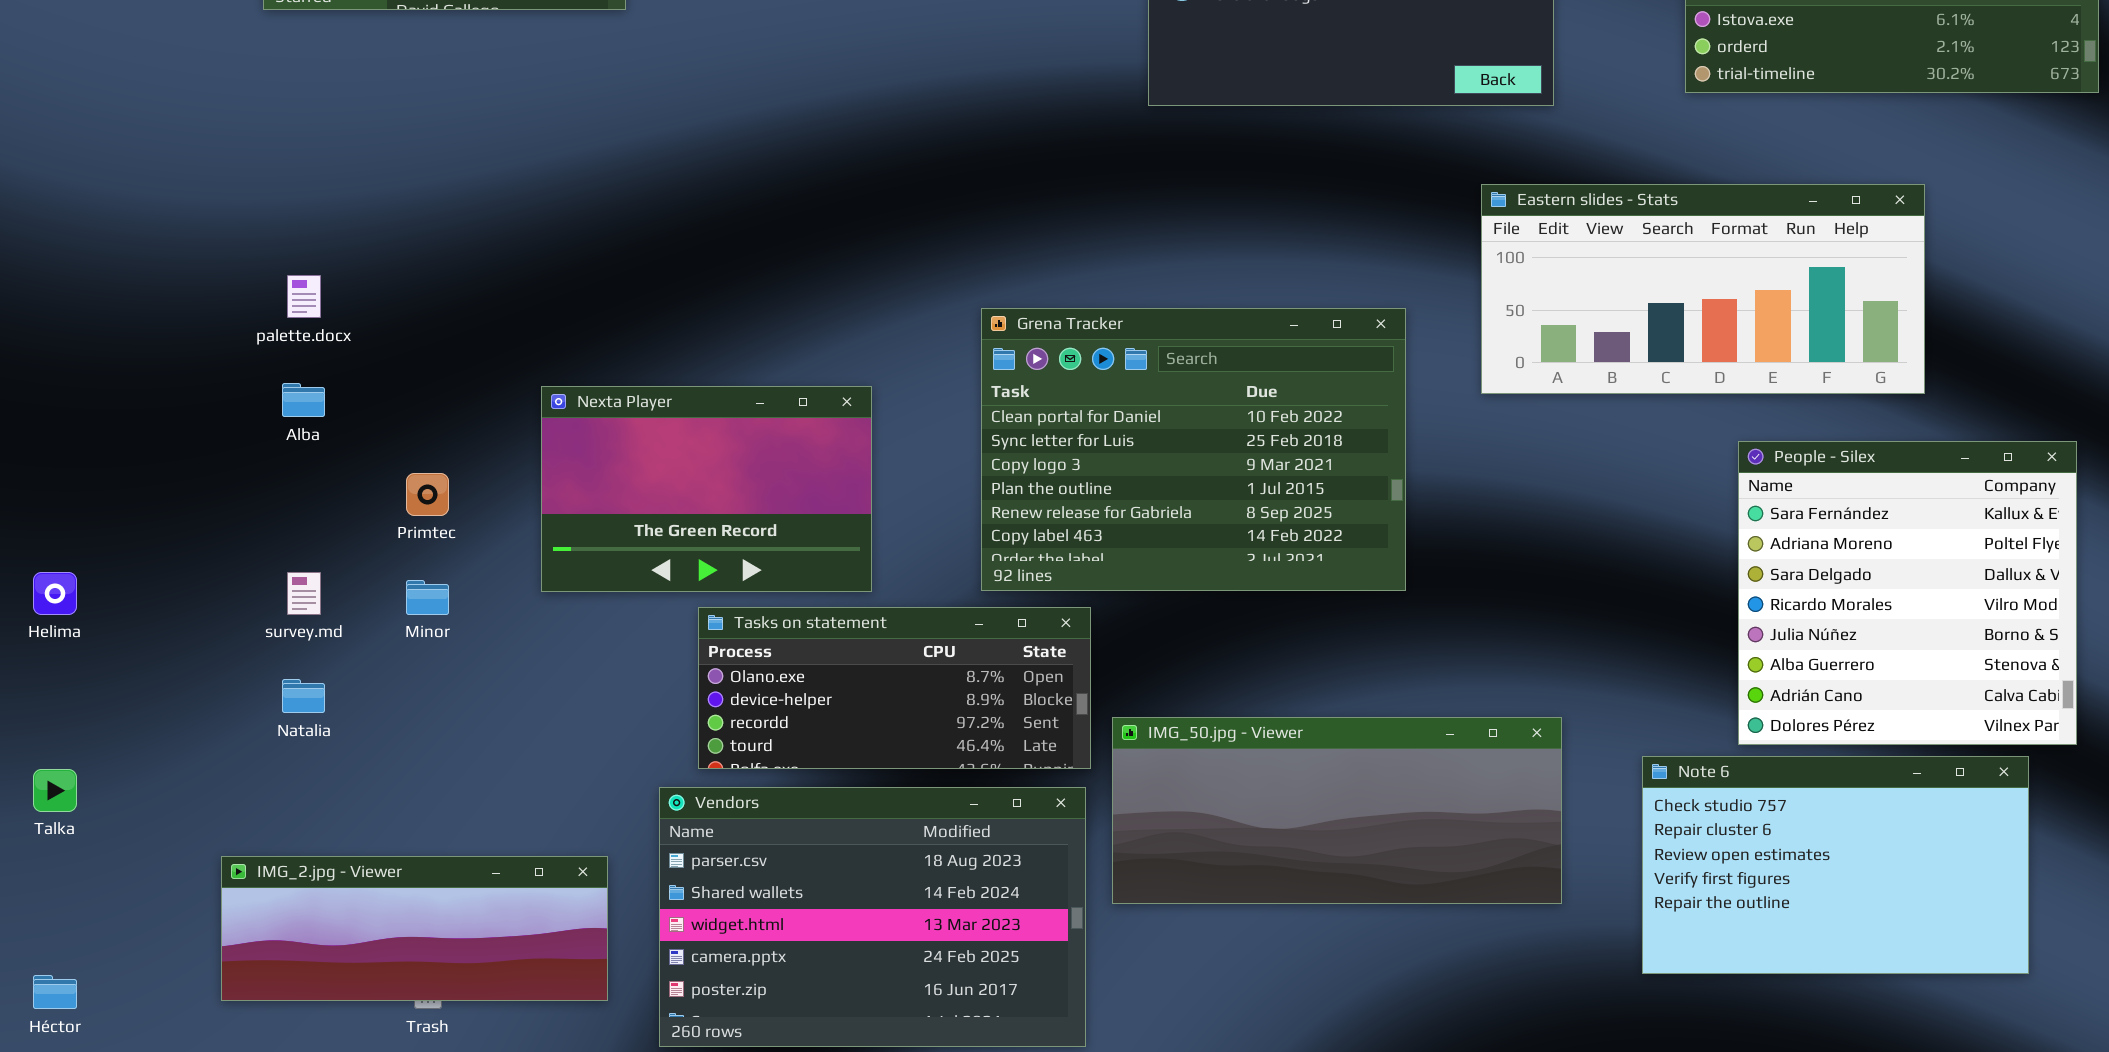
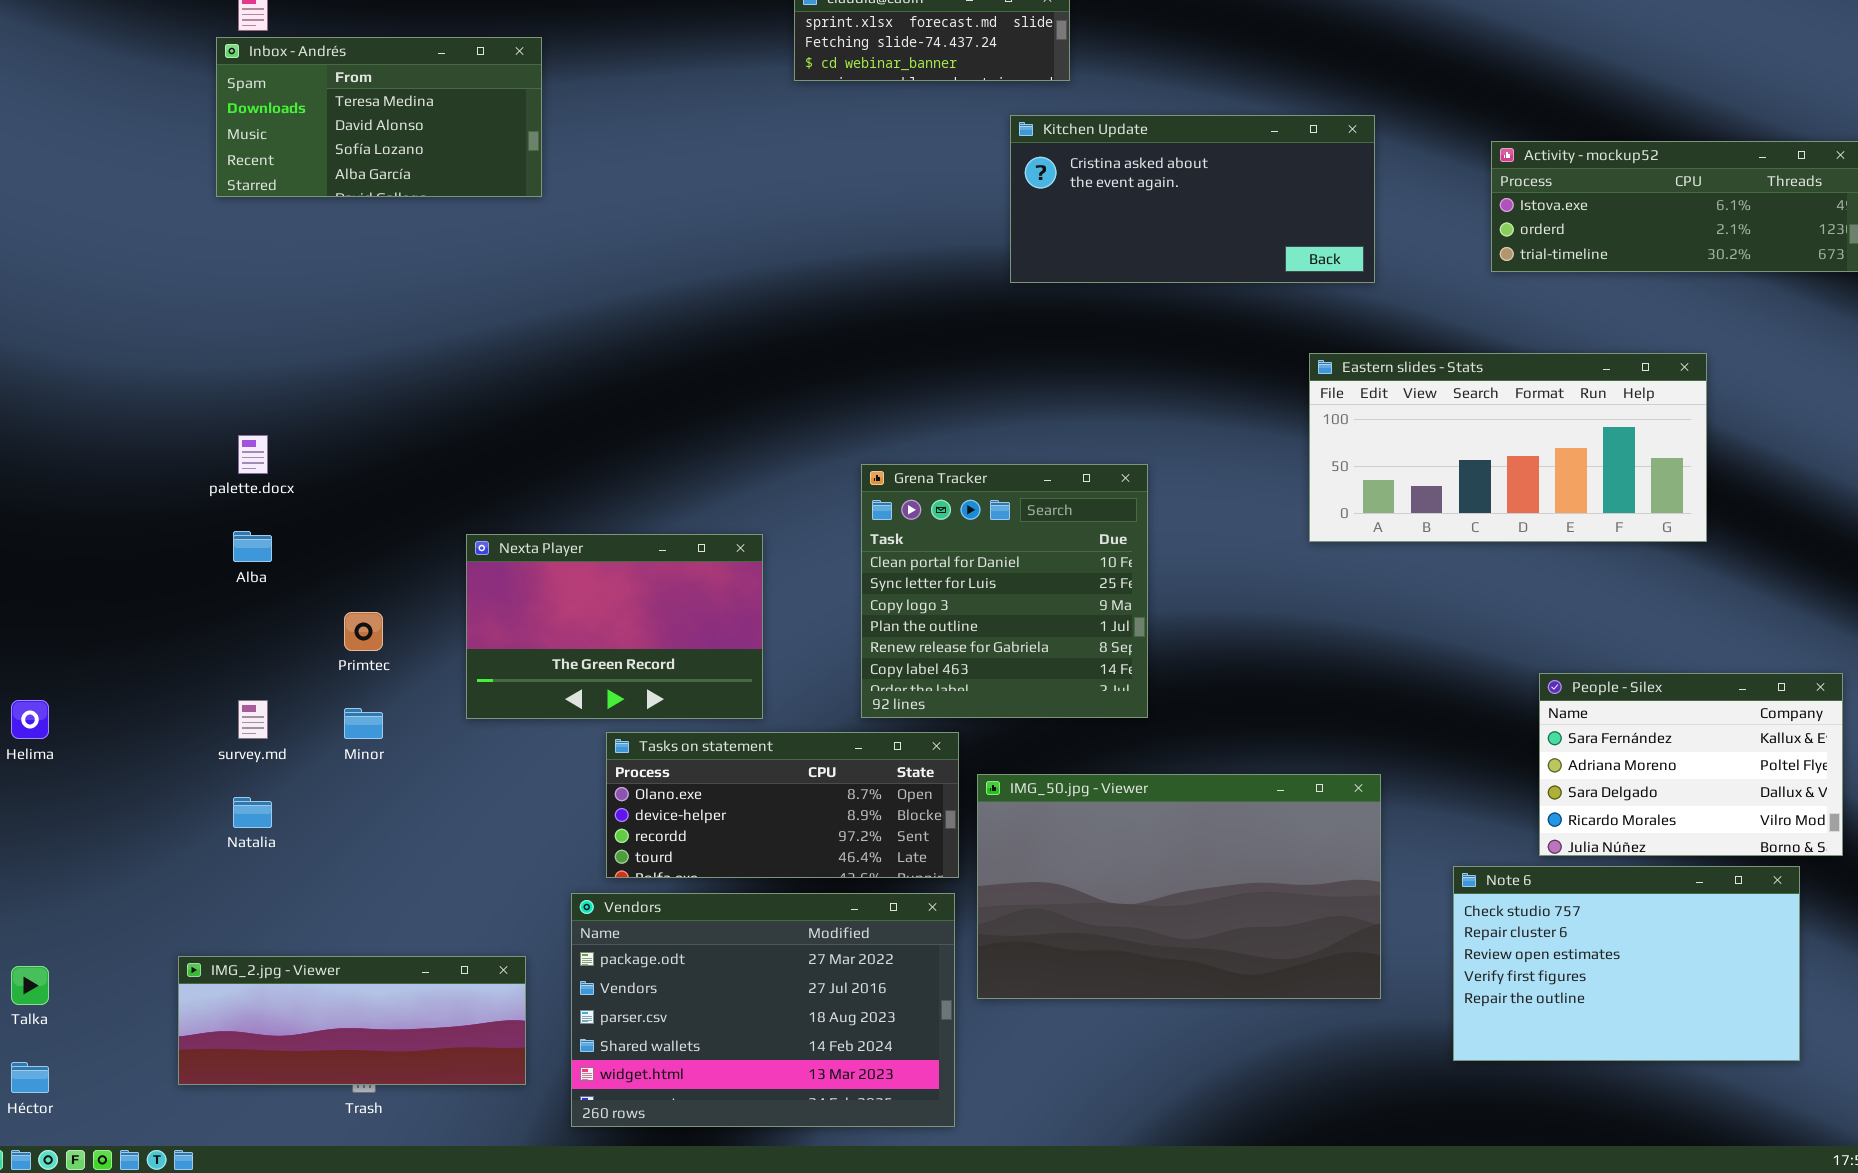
Grena Tracker: [981,308,1406,591] -> [861,464,1148,718], resized
People - Silex: [1738,441,2077,745] -> [1539,673,1843,856], resized
IMG_50.jpg - Viewer: [1112,717,1562,904] -> [977,774,1381,999], resized
Talka: [33,769,77,812] -> [11,966,49,1005], moved
Vendors: [659,787,1086,1047] -> [571,893,955,1127], scrolled up 2 rows

